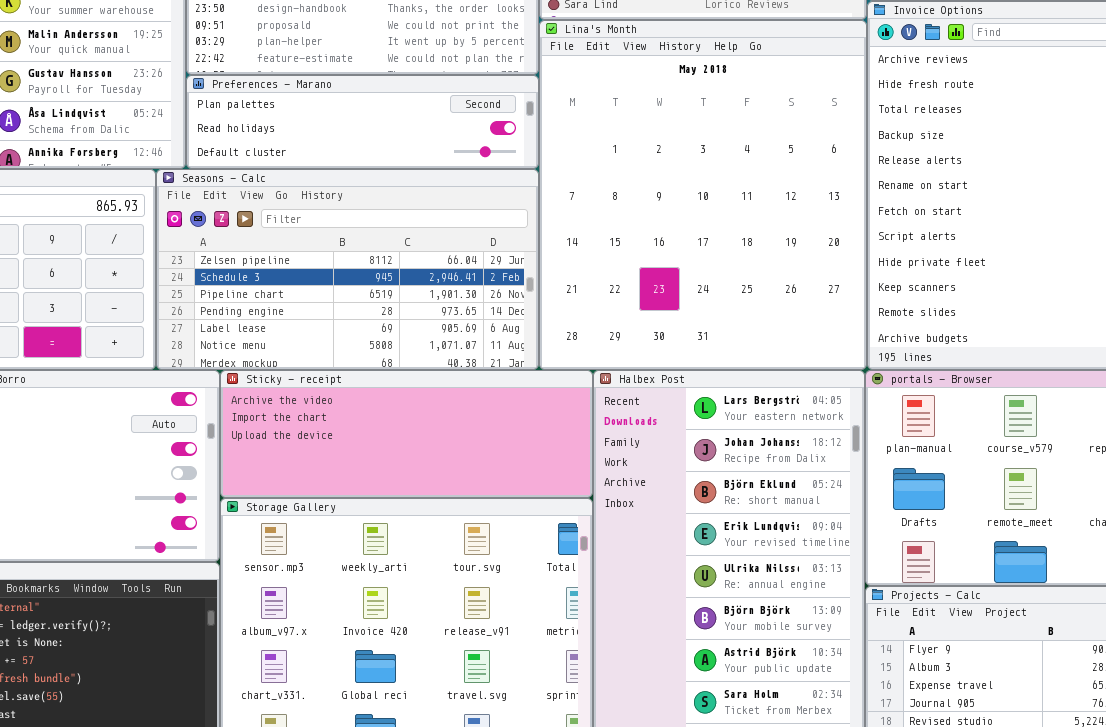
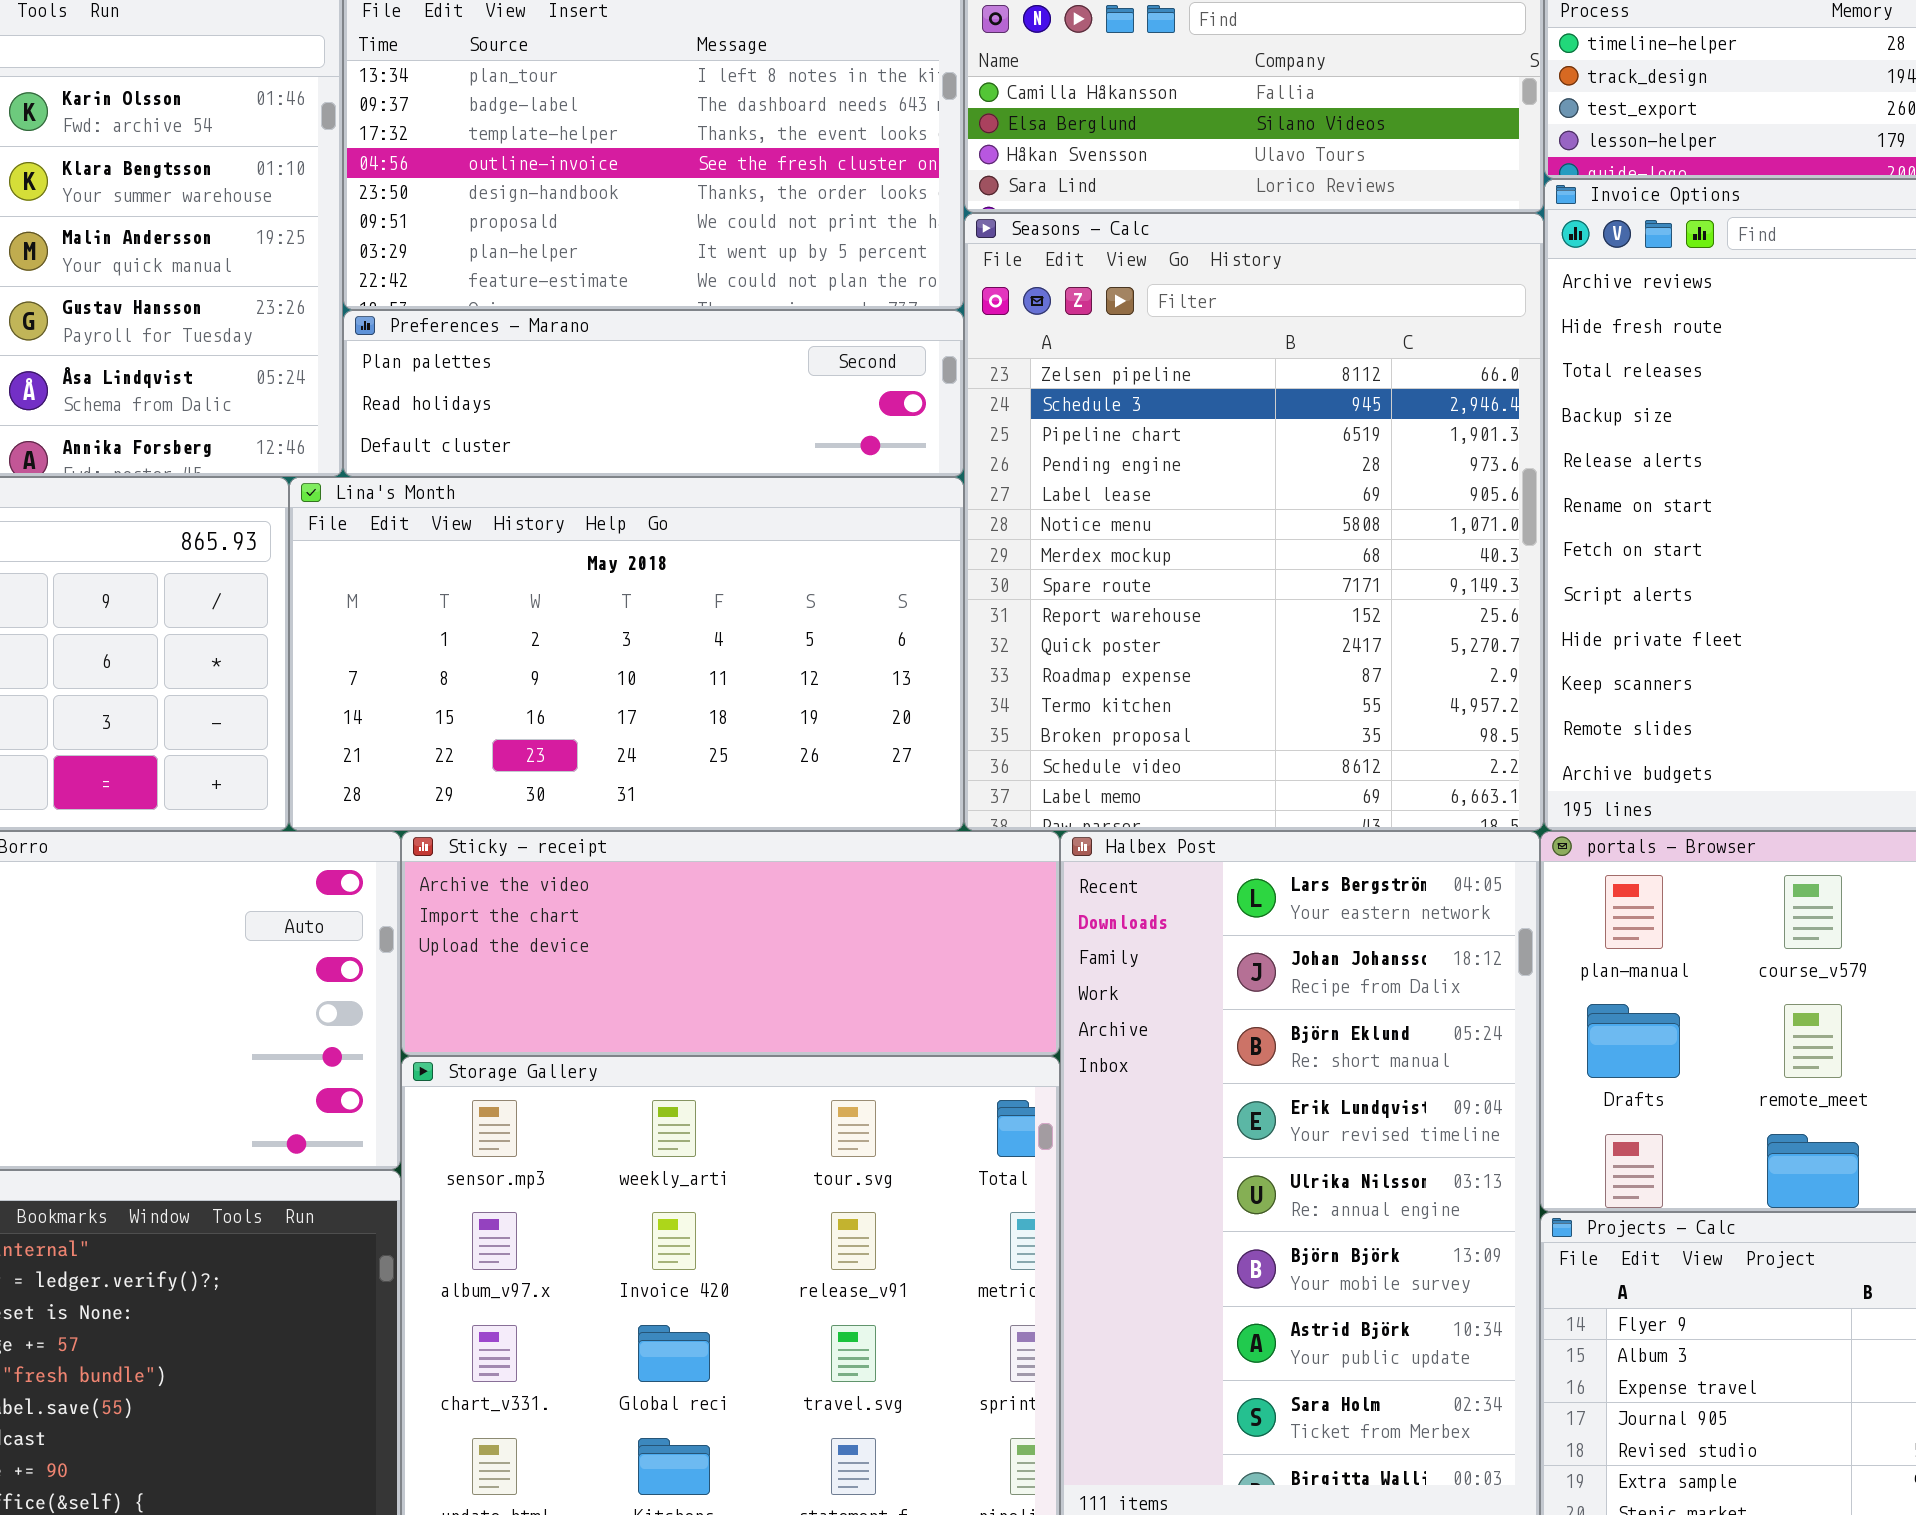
Lina's Month: [539,20,867,370] -> [289,477,964,831], moved, resized
Seasons - Calc: [156,169,539,370] -> [964,213,1544,831], moved, resized

